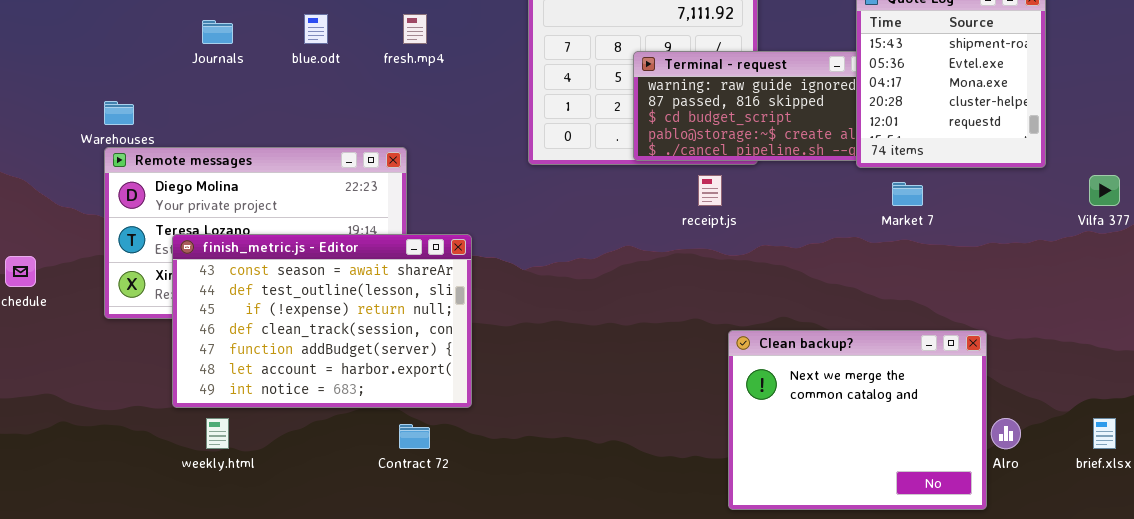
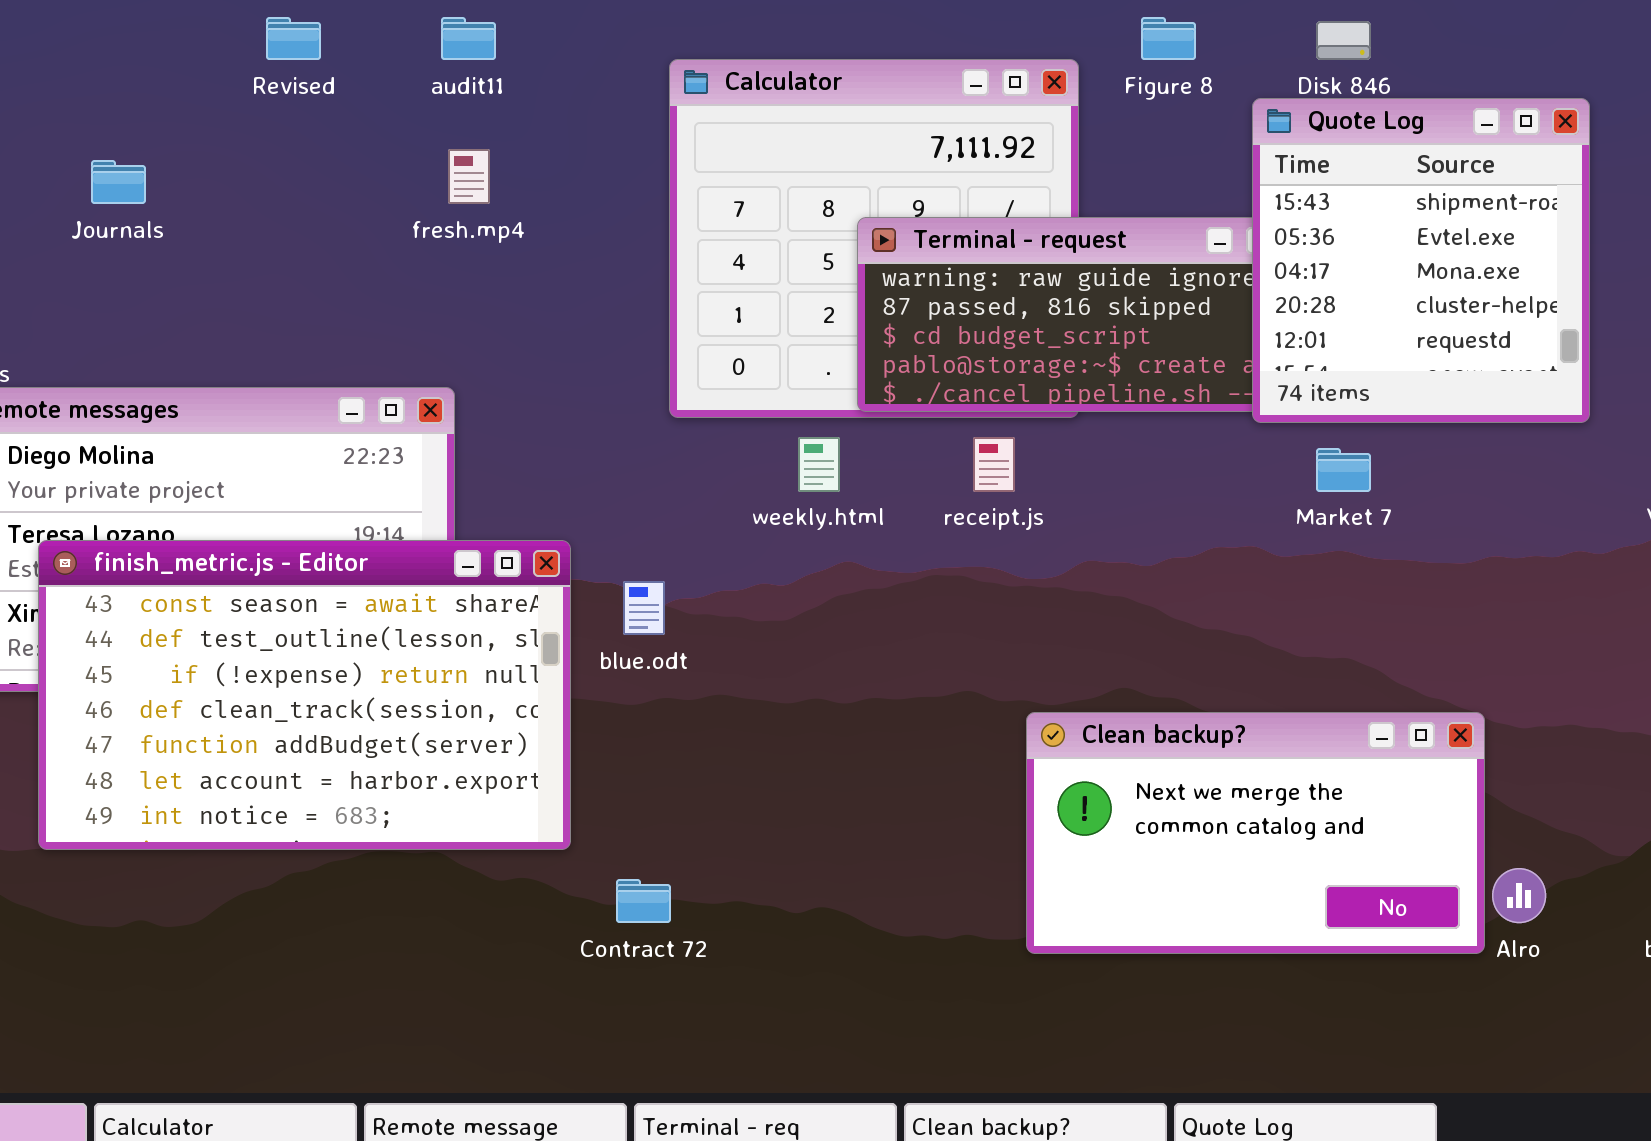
blue.odt: [304,14,328,44] -> [623,581,665,635], moved
Clean backup?: [728,330,987,510] -> [1026,712,1485,954], resized
weekly.html: [206,418,229,449] -> [798,437,840,492], moved
Contract 72: [399,424,430,449] -> [616,879,671,923], moved

